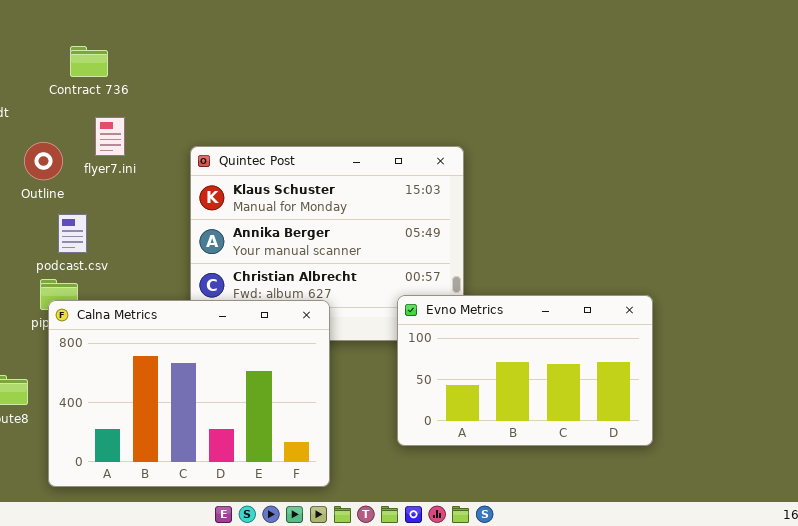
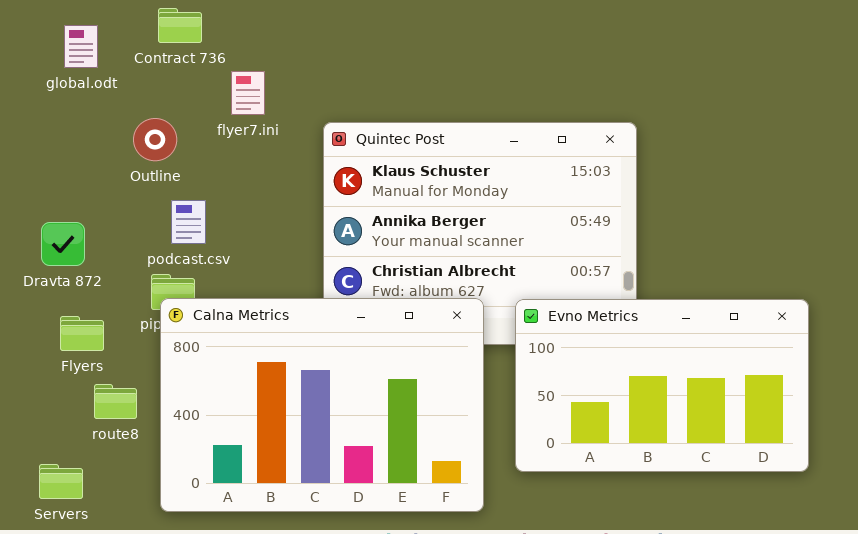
Contract 736: [70,46,108,77] -> [158,8,202,43], moved
flyer7.ini: [95,117,125,156] -> [231,71,265,115], moved
Evno Metrics: [397,295,653,446] -> [515,299,809,472], moved

